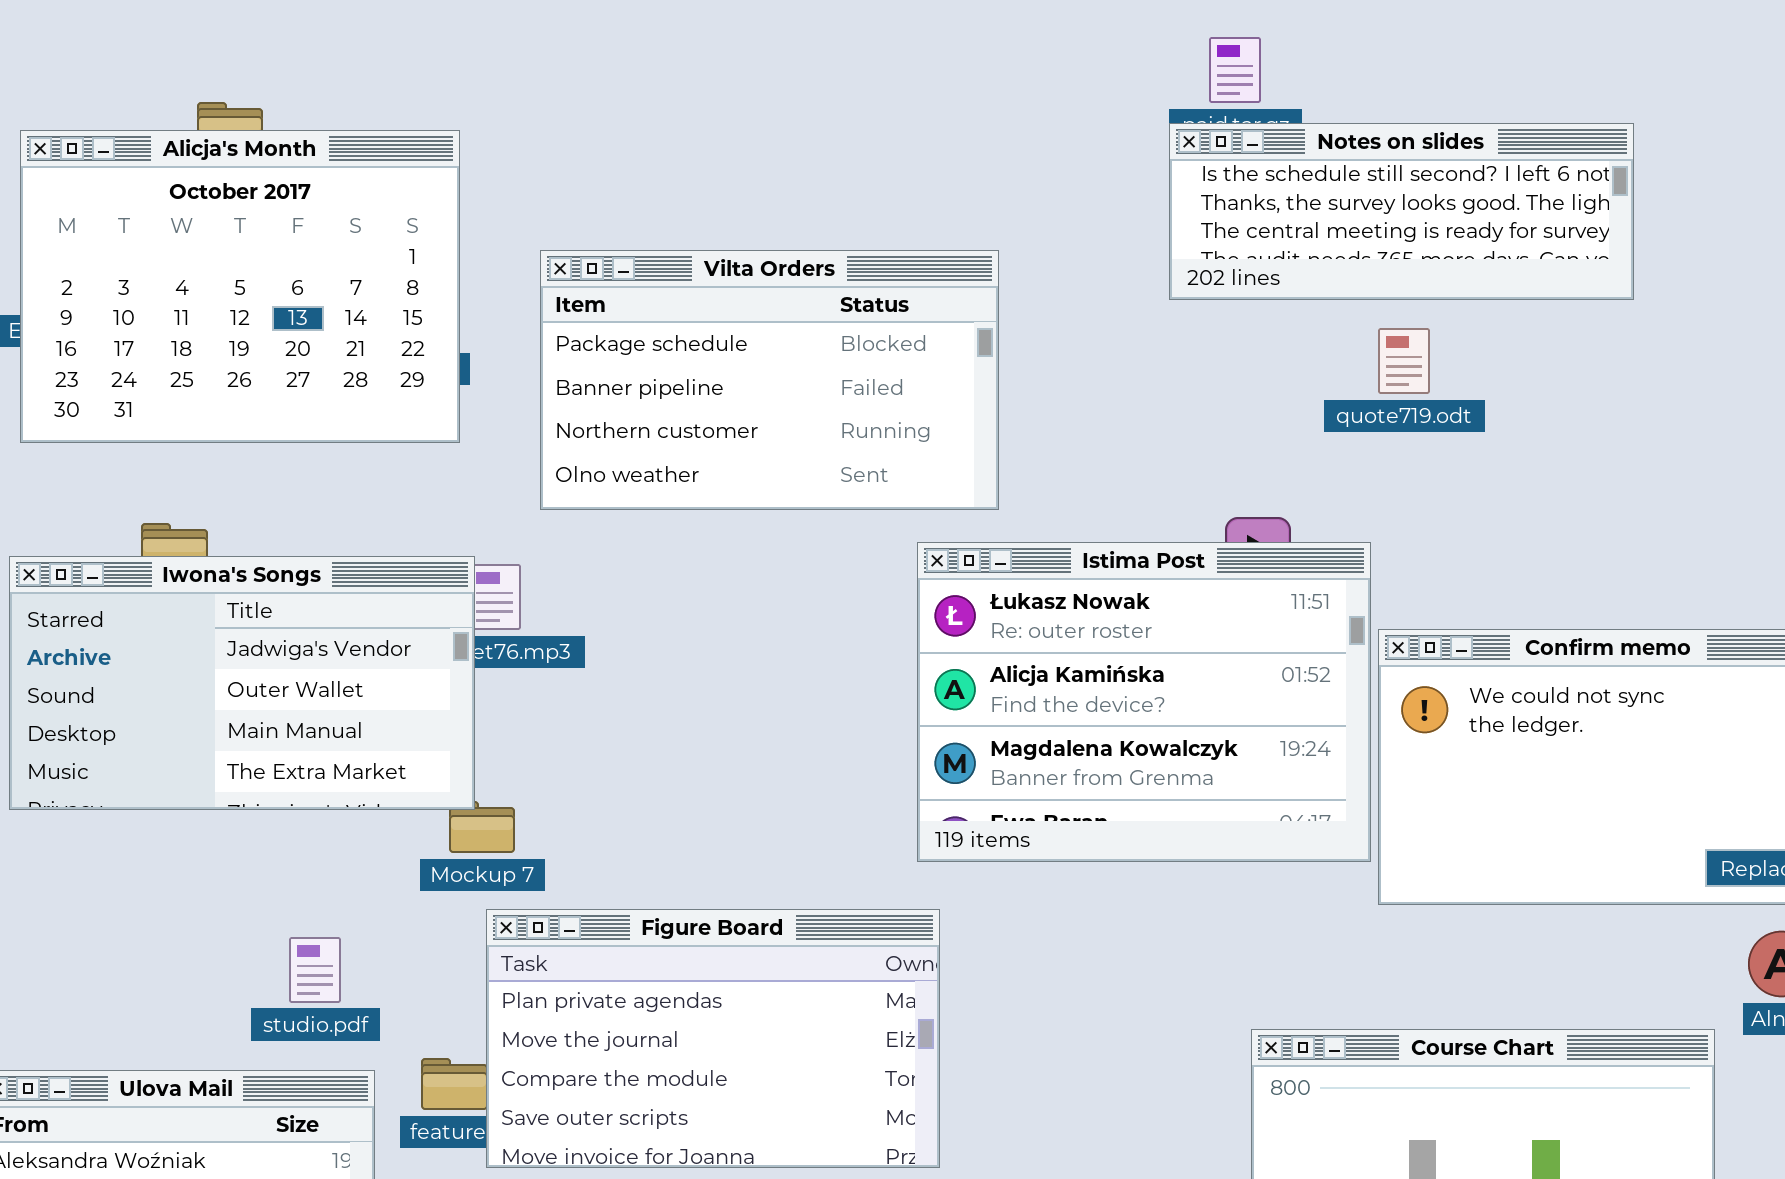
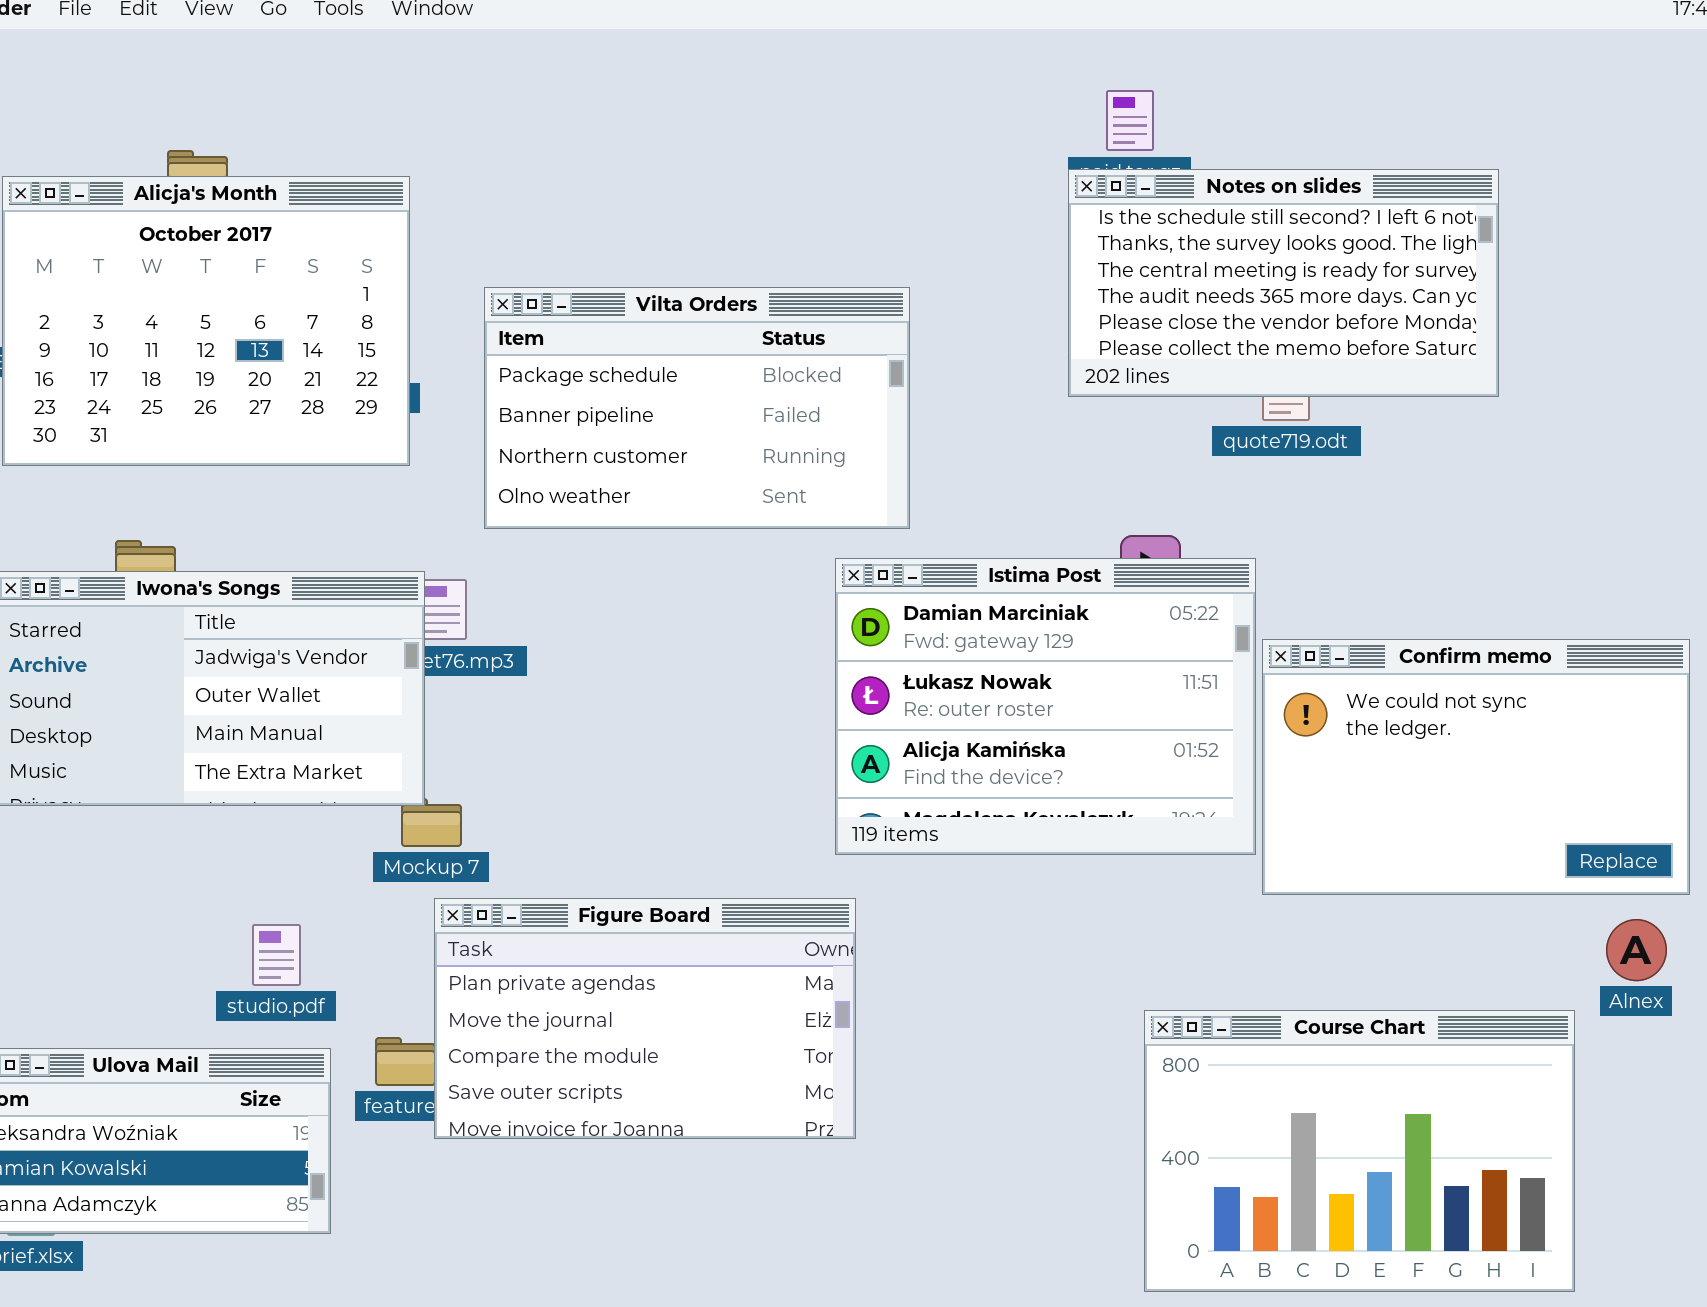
Notes on slides: [1169,123,1634,300] -> [1068,169,1499,397], resized
Istima Post: [917,542,1371,862] -> [835,558,1256,855], scrolled up 1 row

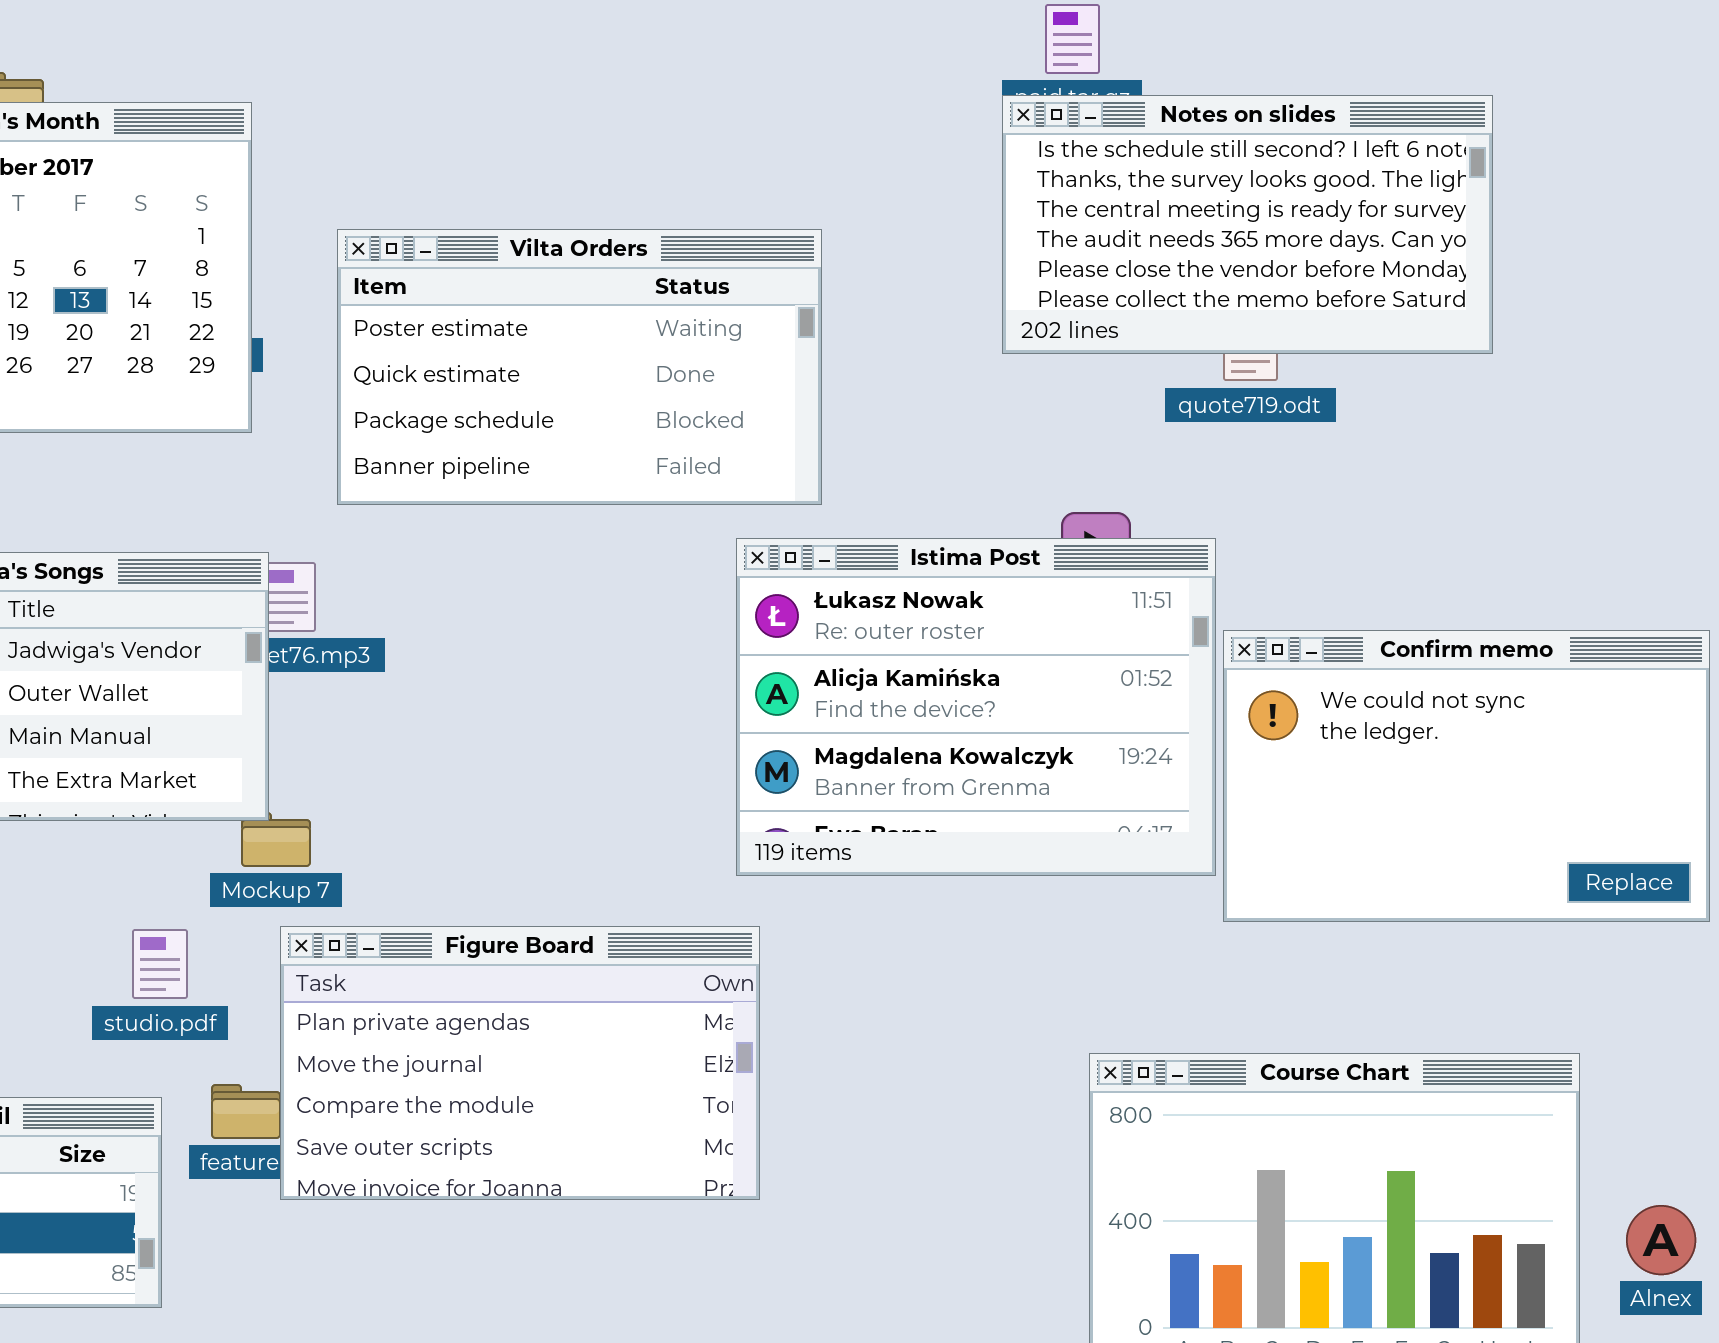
Vilta Orders: [484,287,910,529] -> [337,229,822,505], scrolled up 2 rows
Istima Post: [835,558,1256,855] -> [736,538,1216,876], scrolled down 1 row
Alnex: [1606,919,1667,981] -> [1626,1205,1696,1275], moved
studio.pdf: [252,924,301,986] -> [132,929,188,999], moved

